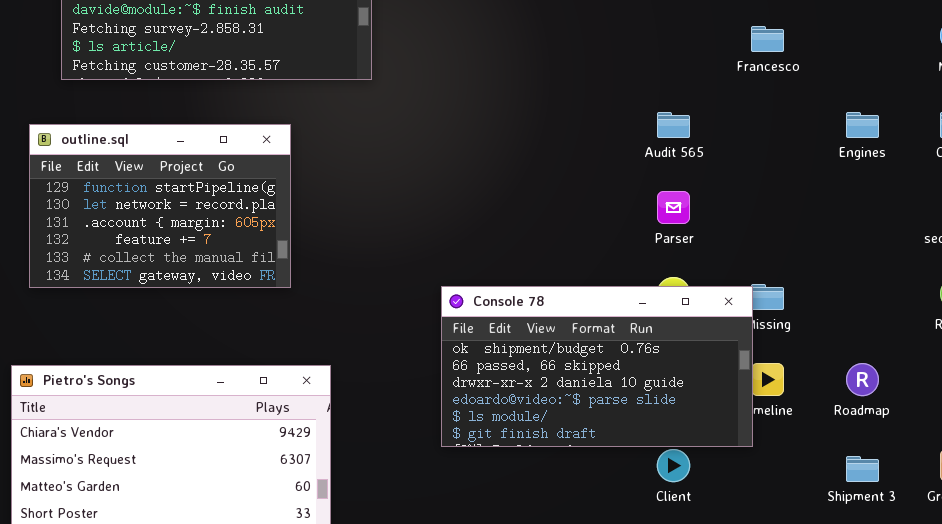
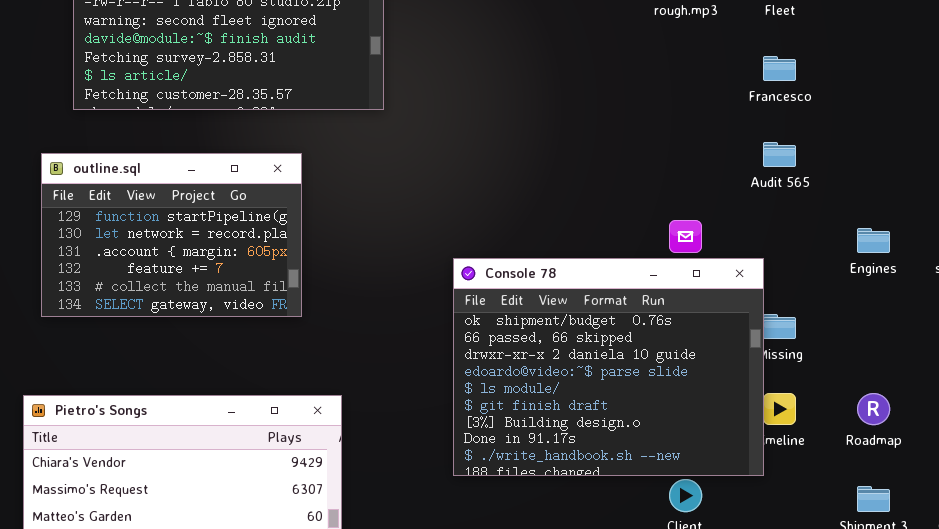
Audit 565: [657,112,690,138] -> [763,142,796,167], moved
Engines: [846,112,879,138] -> [857,228,890,253], moved
Console 78: [441,286,753,447] -> [453,258,764,476], resized

